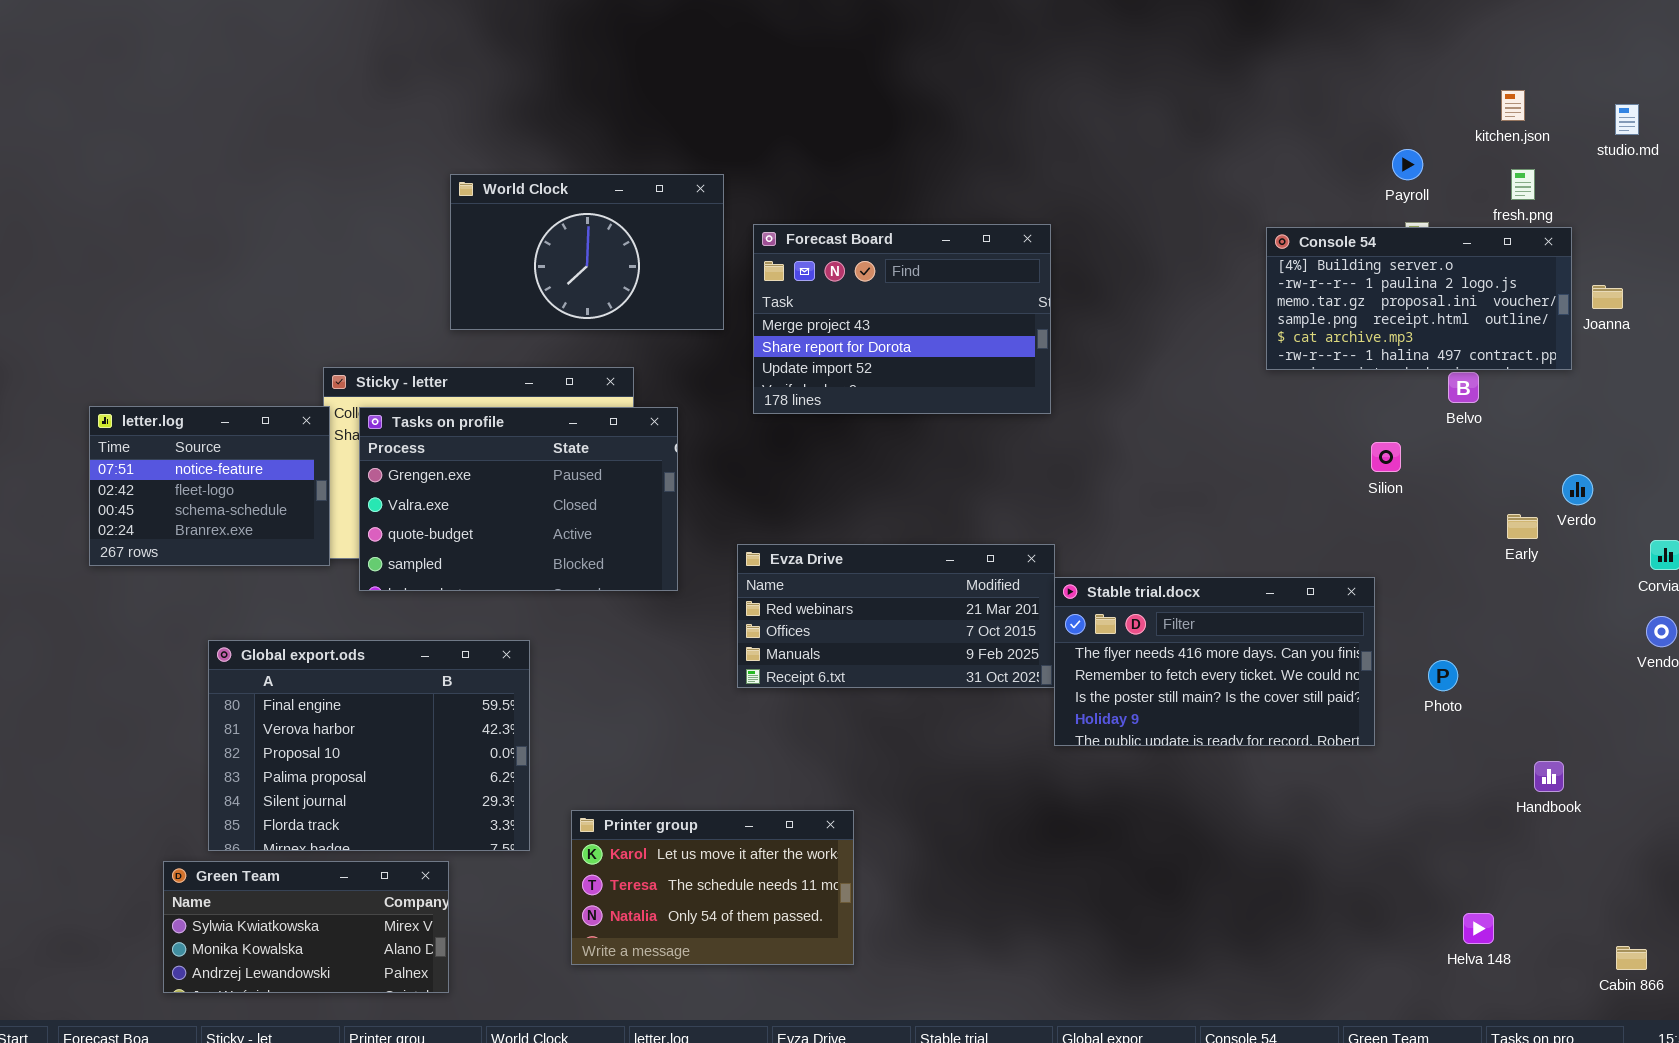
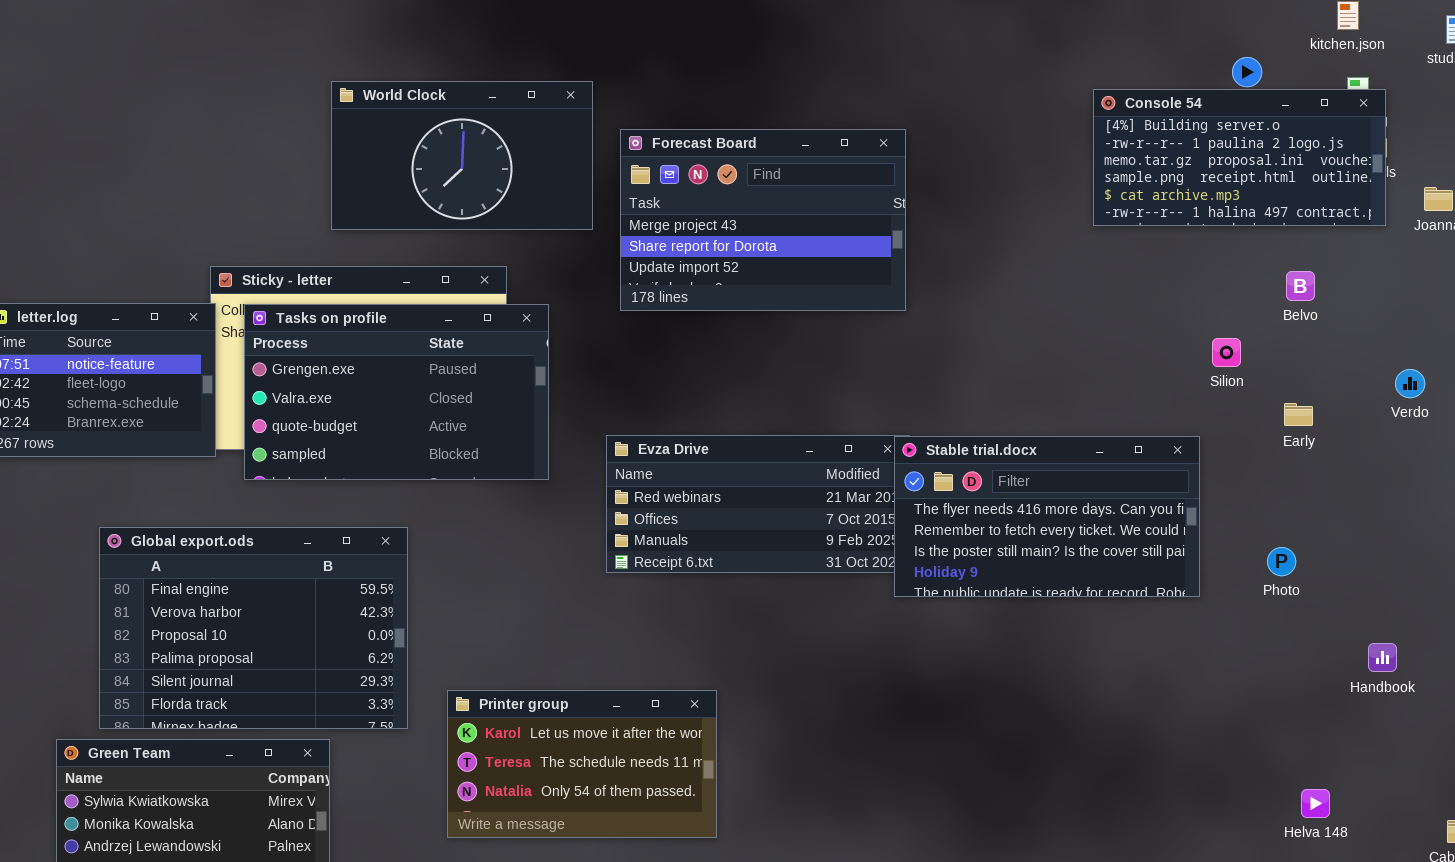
Console 54: [1266,227,1572,370] -> [1093,89,1386,226], moved
Early: [1507,514,1538,539] -> [1284,403,1313,426], moved
Stable trial.docx: [1054,577,1375,746] -> [894,436,1200,597], moved

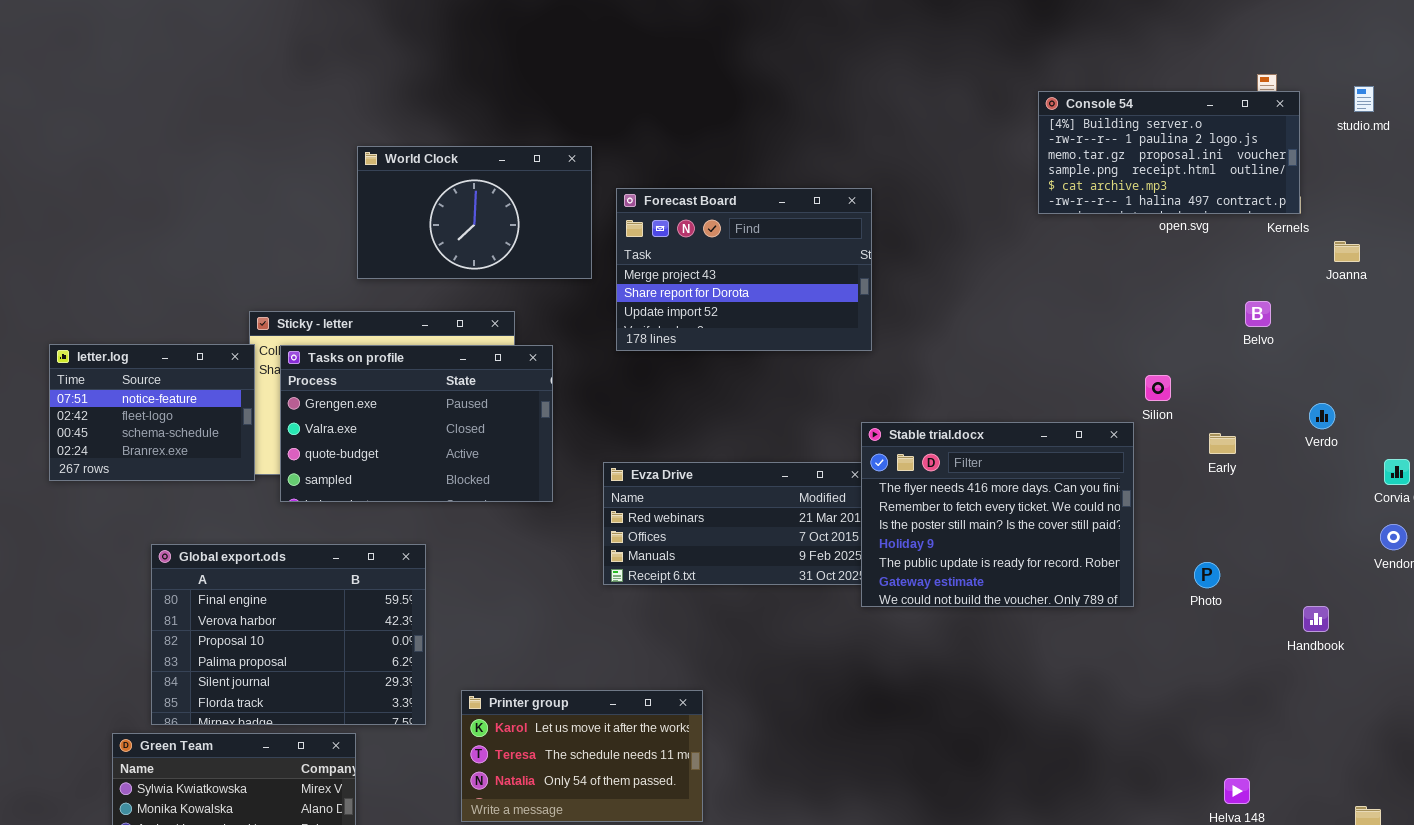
Console 54: [1093,89,1386,226] -> [1038,91,1300,214], moved
Belvo: [1286,271,1315,301] -> [1245,301,1271,327], moved
Stable trial.docx: [894,436,1200,597] -> [861,422,1134,607], resized
Handbook: [1368,643,1397,672] -> [1303,606,1329,632], moved

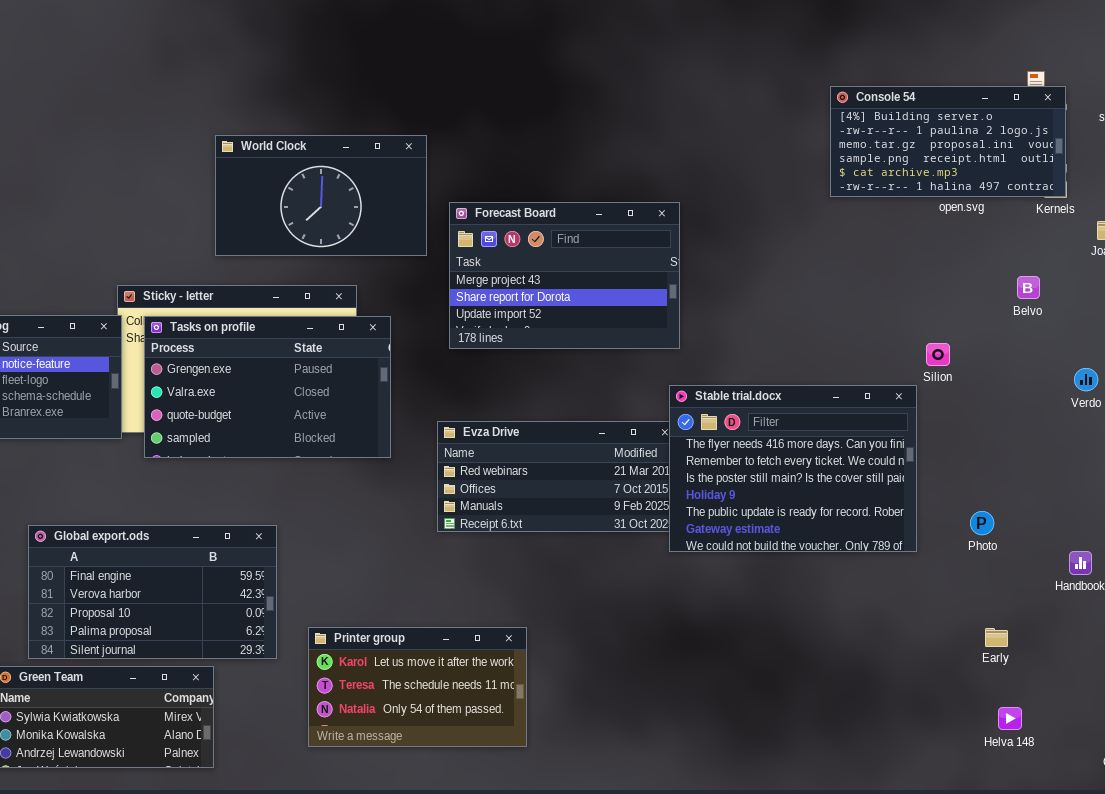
Forecast Board: [616,188,872,351] -> [449,202,680,349], moved
Early: [1209,433,1236,454] -> [985,628,1008,647], moved
Global export.ods: [151,544,426,725] -> [28,525,277,659], resized

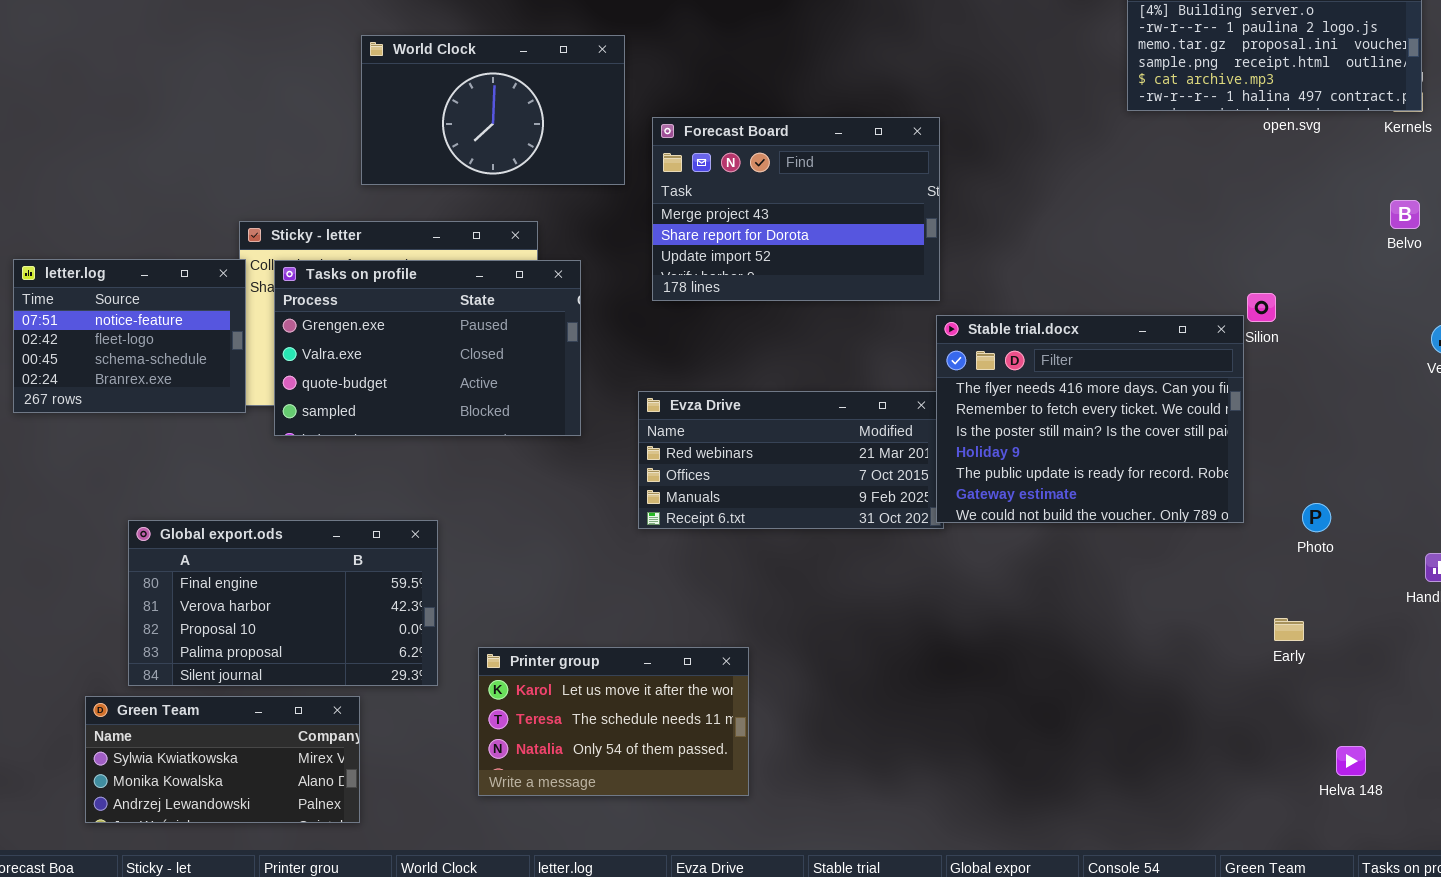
Belvo: [1017,276,1040,299] -> [1390,200,1420,229], moved
Stable trial.docx: [669,385,917,552] -> [936,315,1244,523], moved
Early: [985,628,1008,647] -> [1274,618,1304,641], moved

